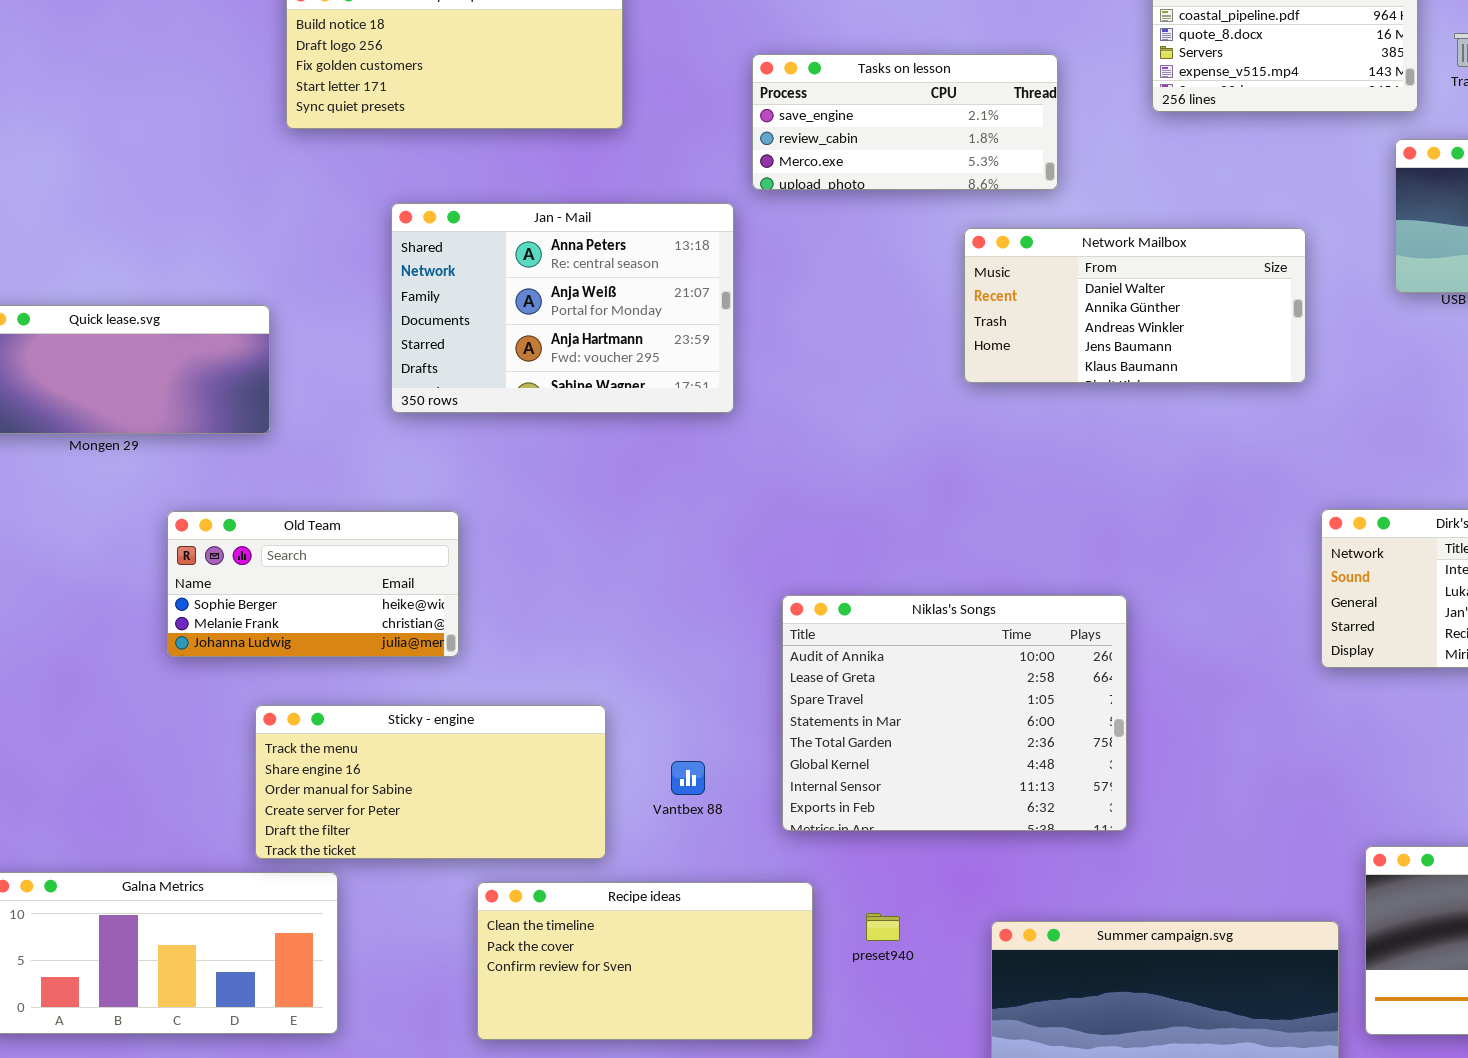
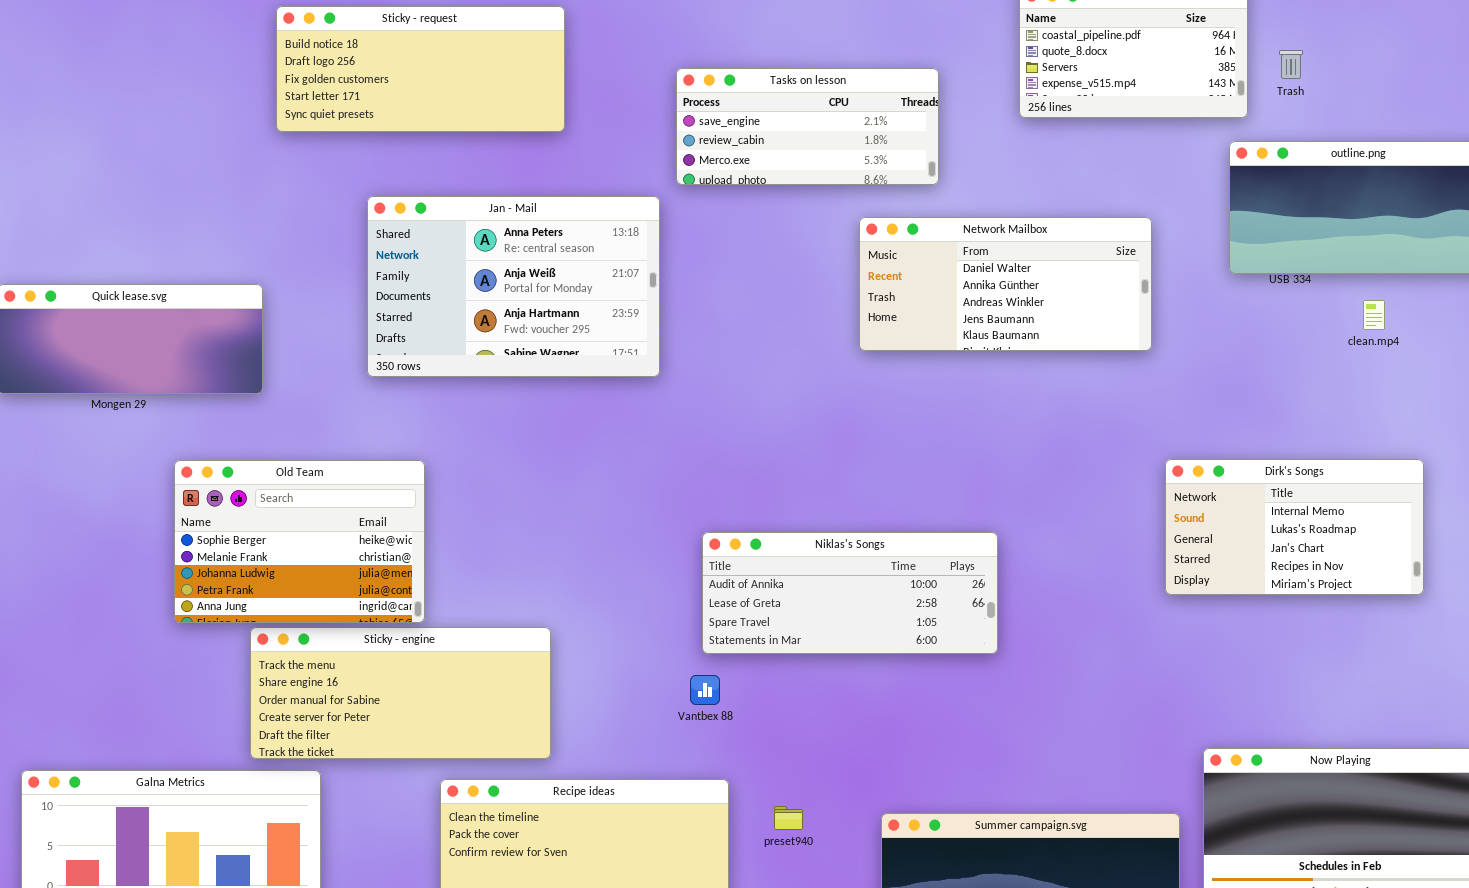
Old Team: [167,511,459,657] -> [174,460,425,623], resized
Niklas's Songs: [782,595,1127,831] -> [702,532,998,654], resized
Vantbex 88: [671,761,705,795] -> [690,675,720,705], moved

